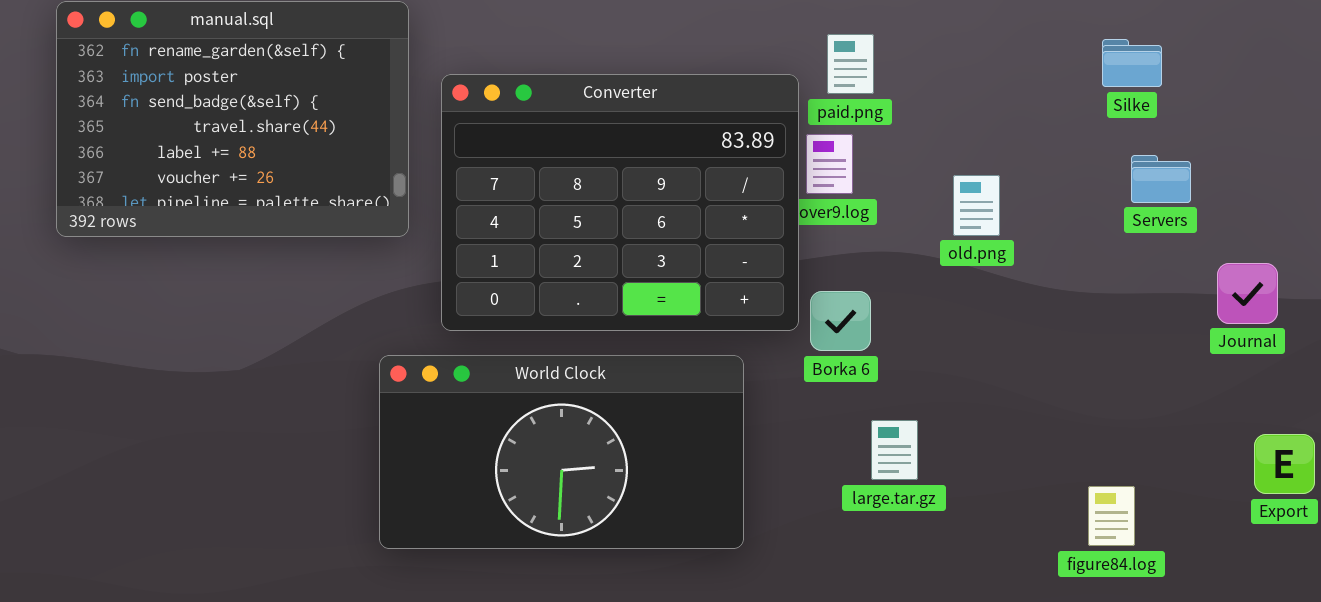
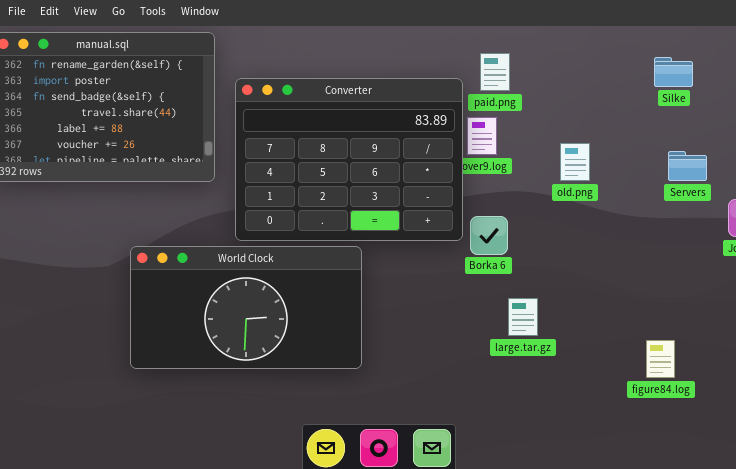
Servers: [1131,155,1191,203] -> [668,151,707,181], moved
World Clock: [379,355,744,549] -> [130,246,362,369], moved

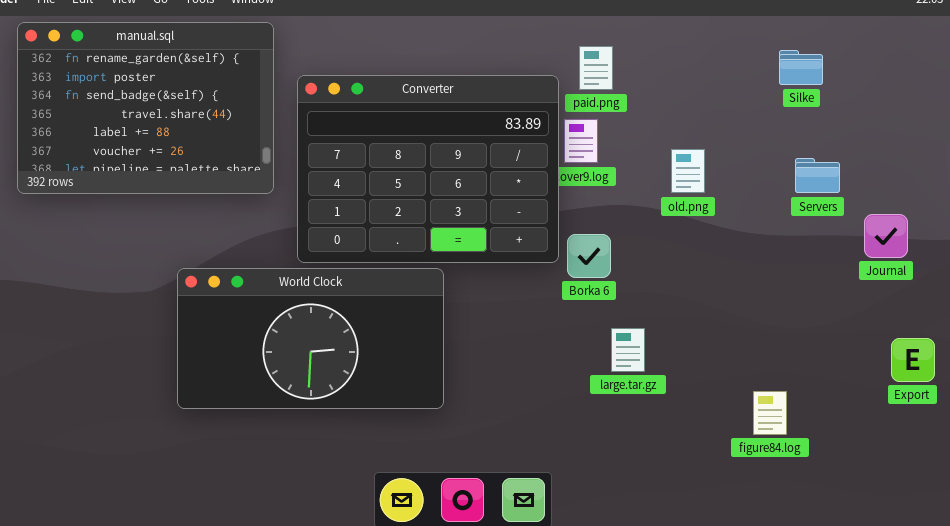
figure84.log: [646,340,675,378] -> [753,391,787,435], moved

